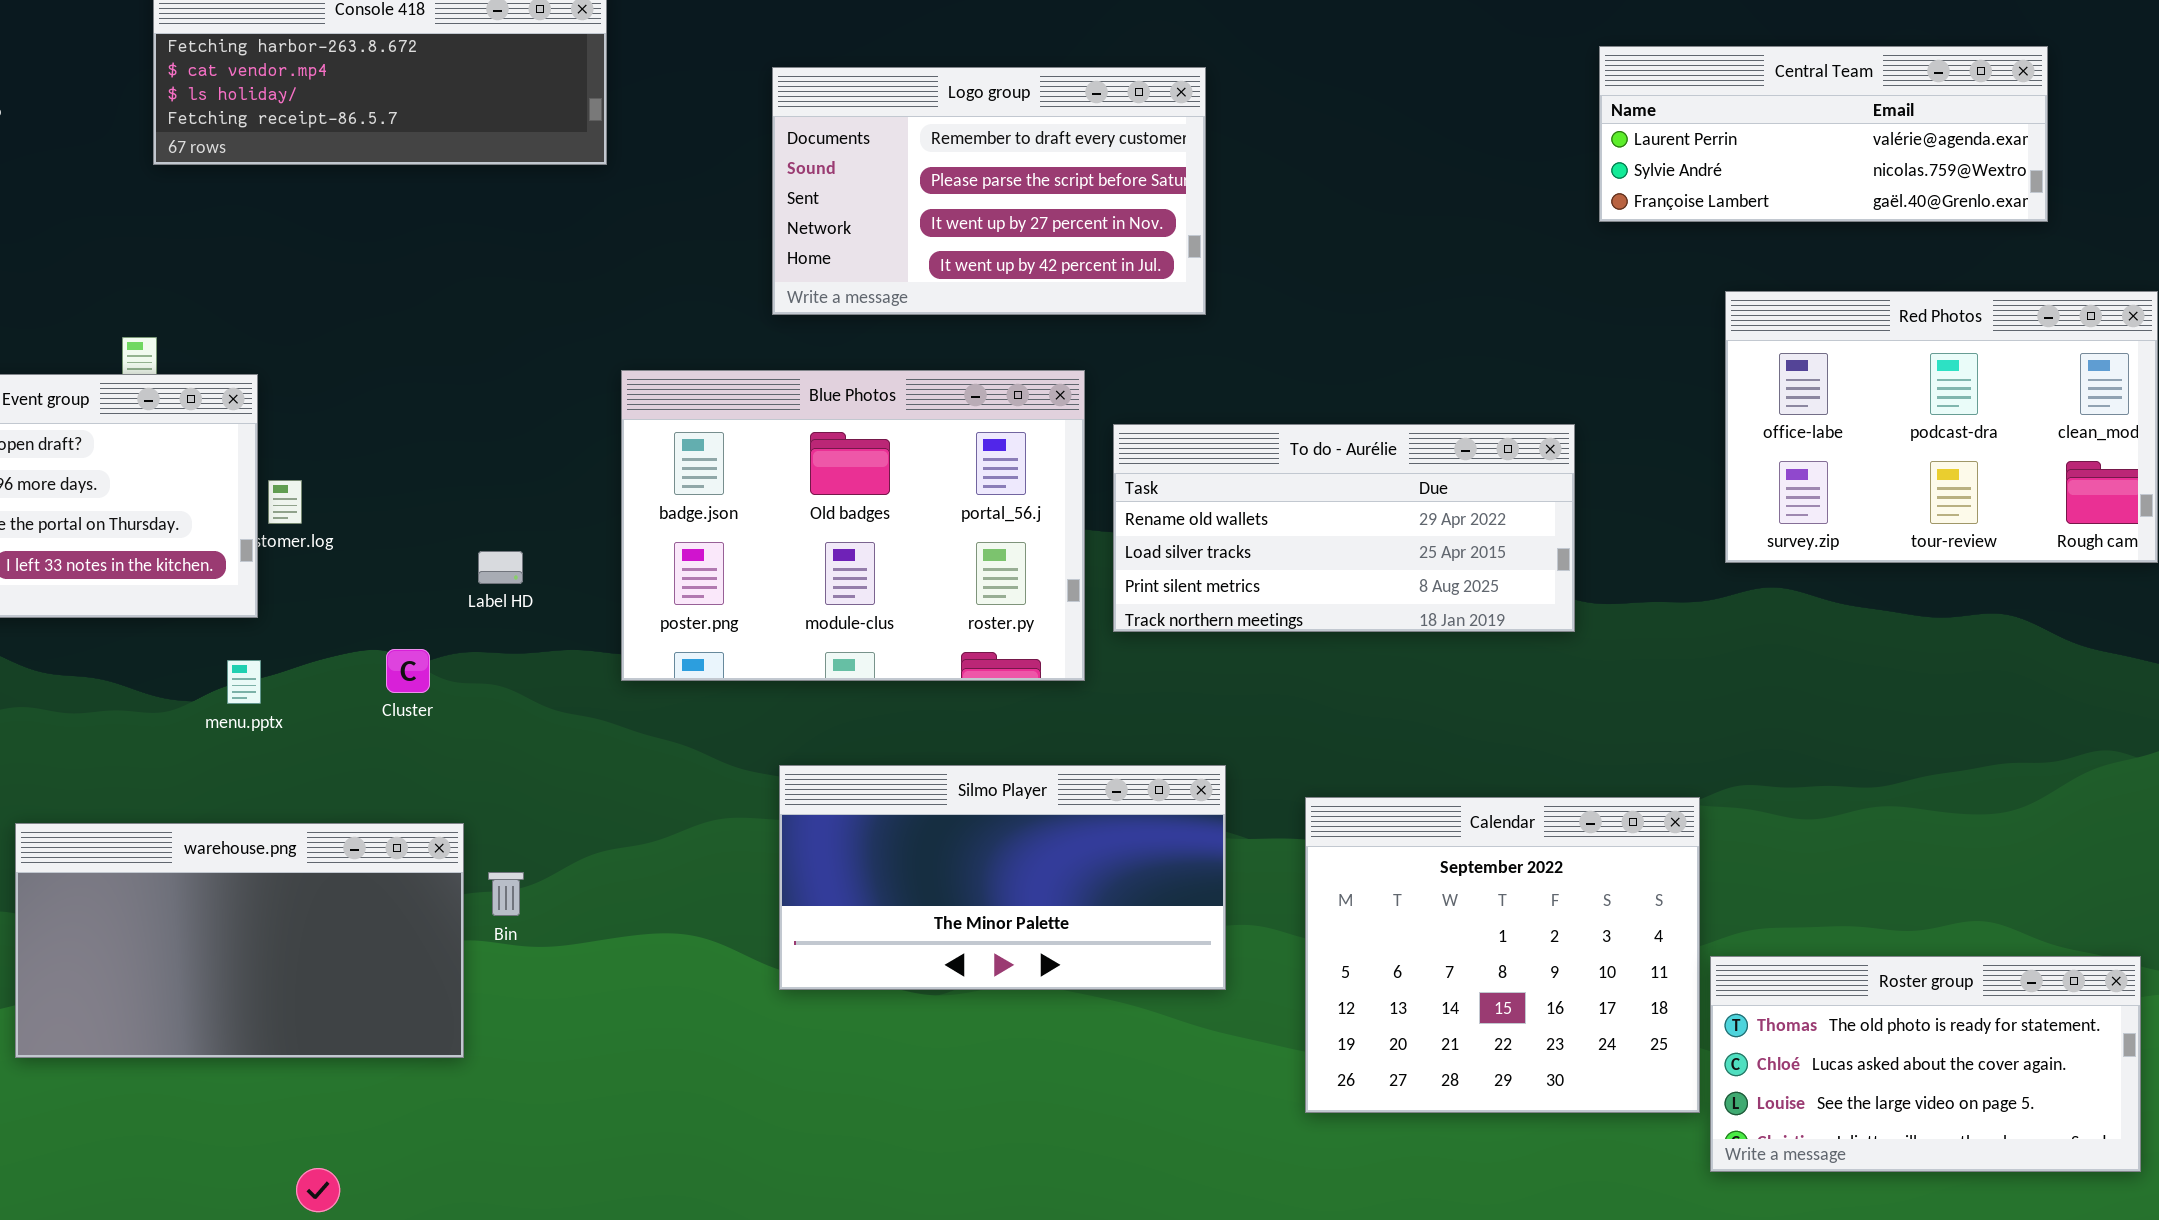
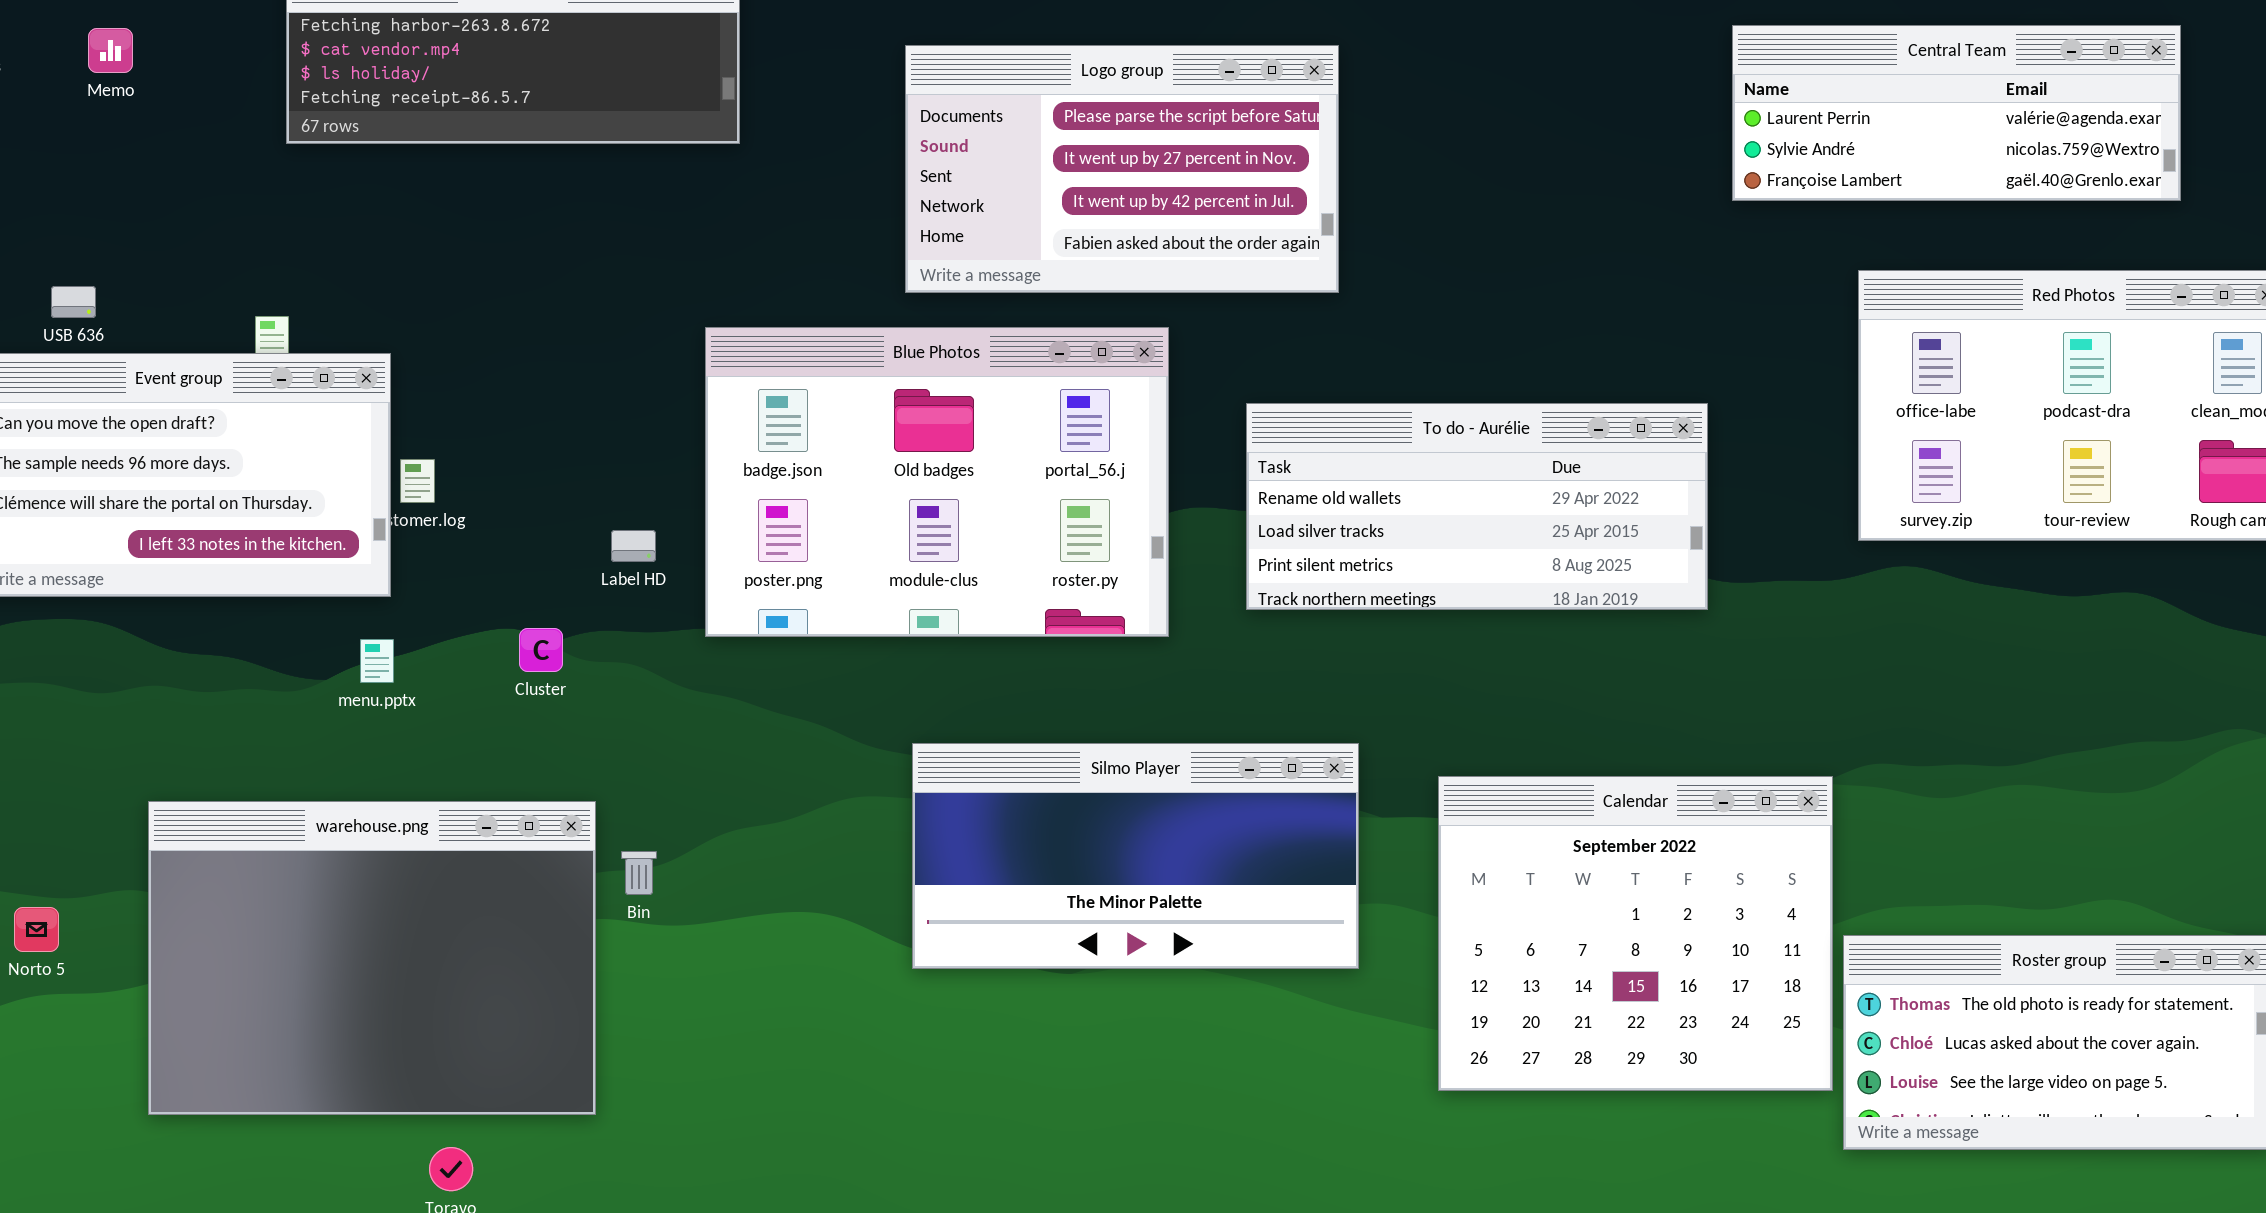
Logo group: [772,67,1206,315] -> [905,45,1339,293], scrolled down 1 row
Blue Photos: [621,370,1085,681] -> [705,327,1169,637], moved
warehouse.png: [15,823,464,1058] -> [148,801,596,1115], resized

